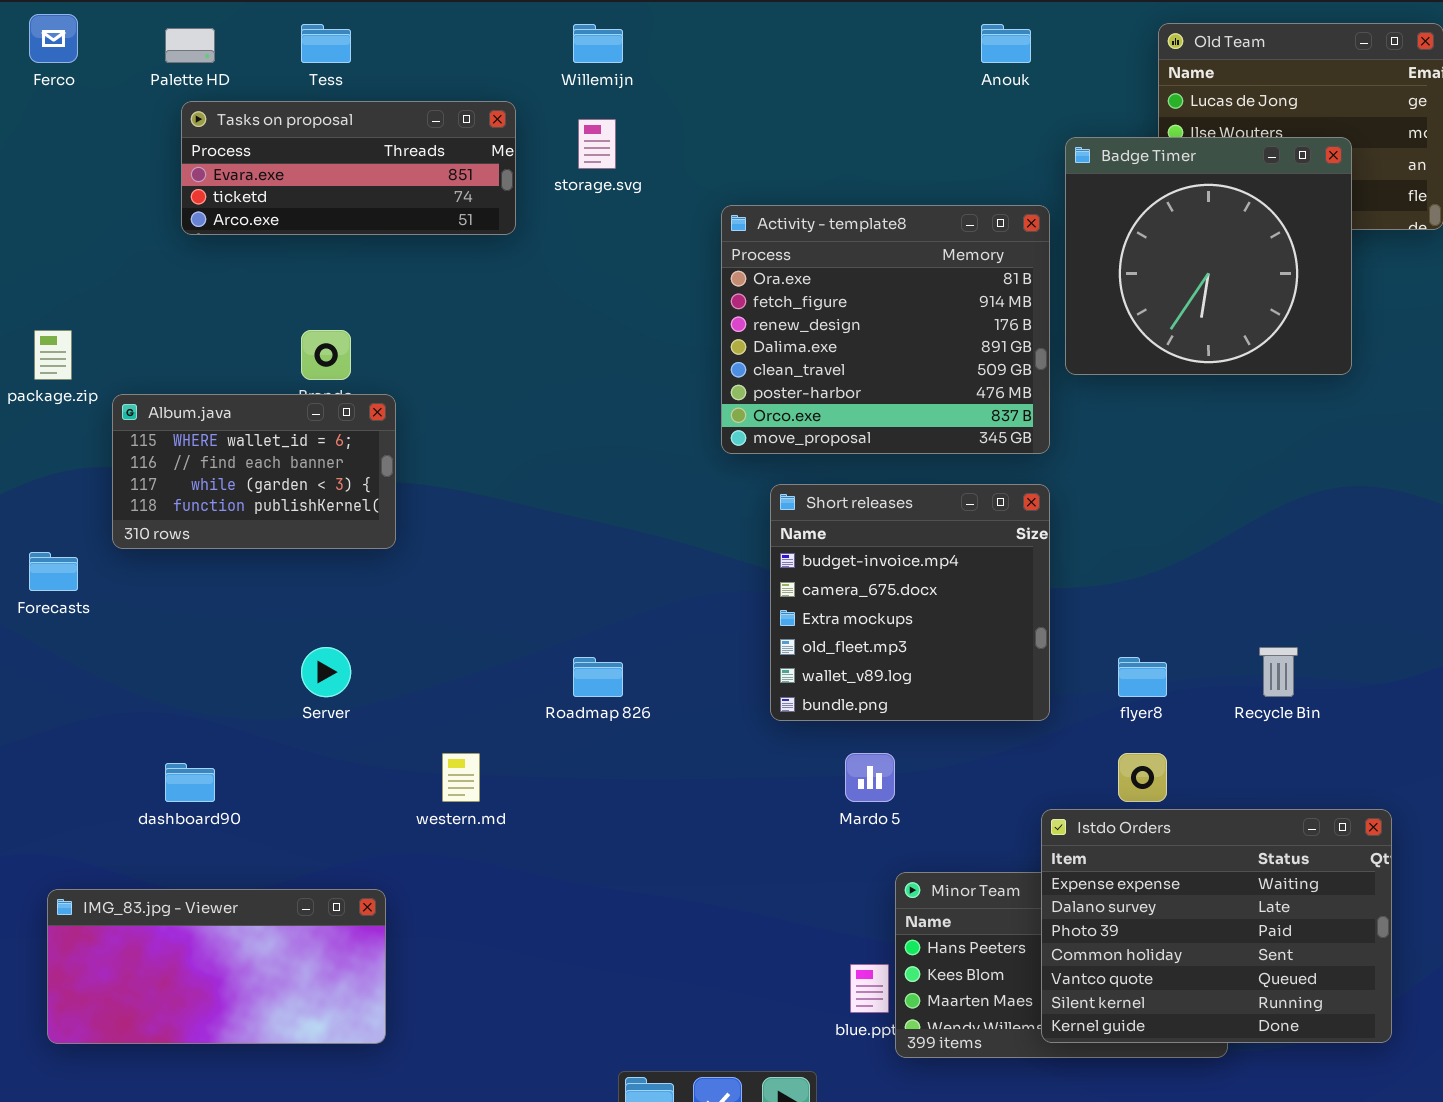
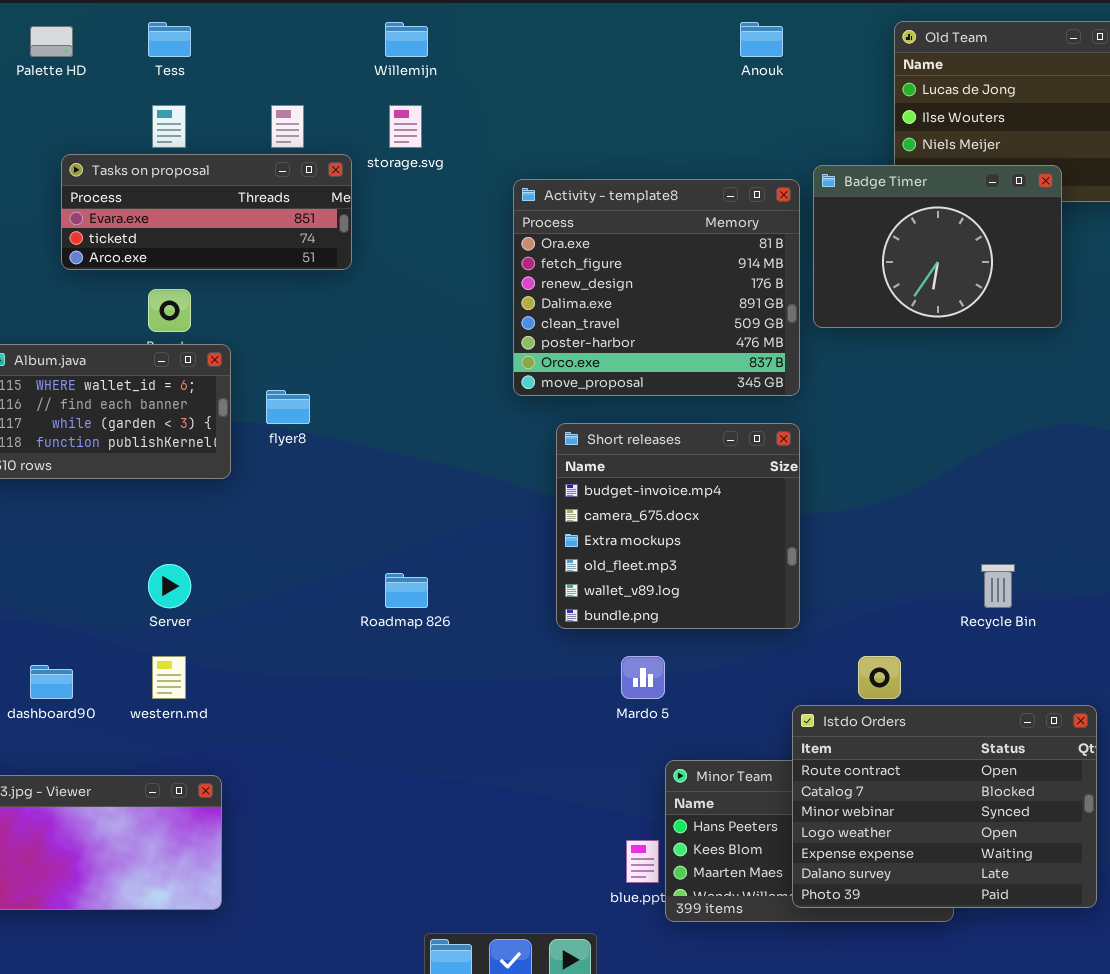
Tasks on proposal: [181,101,516,235] -> [61,154,352,270], moved
Badge Timer: [1065,137,1352,375] -> [813,165,1062,328], resized
flyer8: [1118,657,1167,697] -> [266,390,310,424], moved
western.md: [442,753,480,802] -> [152,656,186,699], moved
Istdo Orders: [1041,809,1392,1043] -> [792,705,1097,908], scrolled up 4 rows

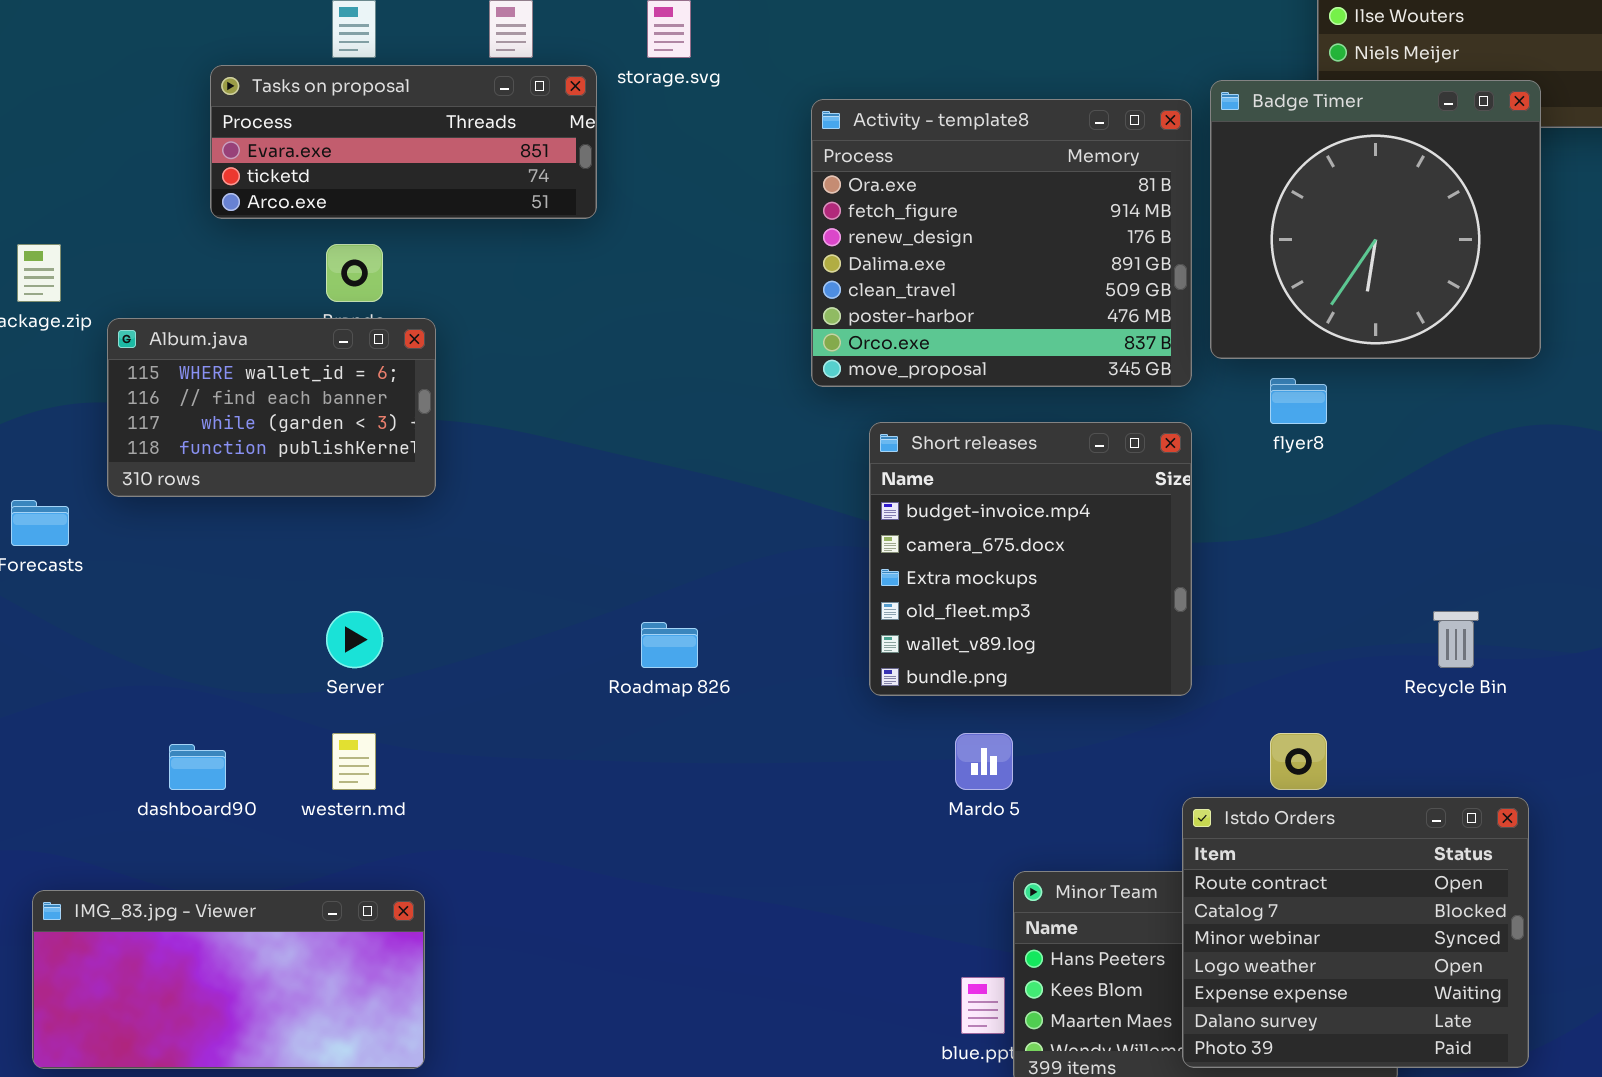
Badge Timer: [813,165,1062,328] -> [1210,80,1541,359], resized
flyer8: [266,390,310,424] -> [1270,378,1327,424], moved
Istdo Orders: [792,705,1097,908] -> [1182,797,1529,1068], resized

